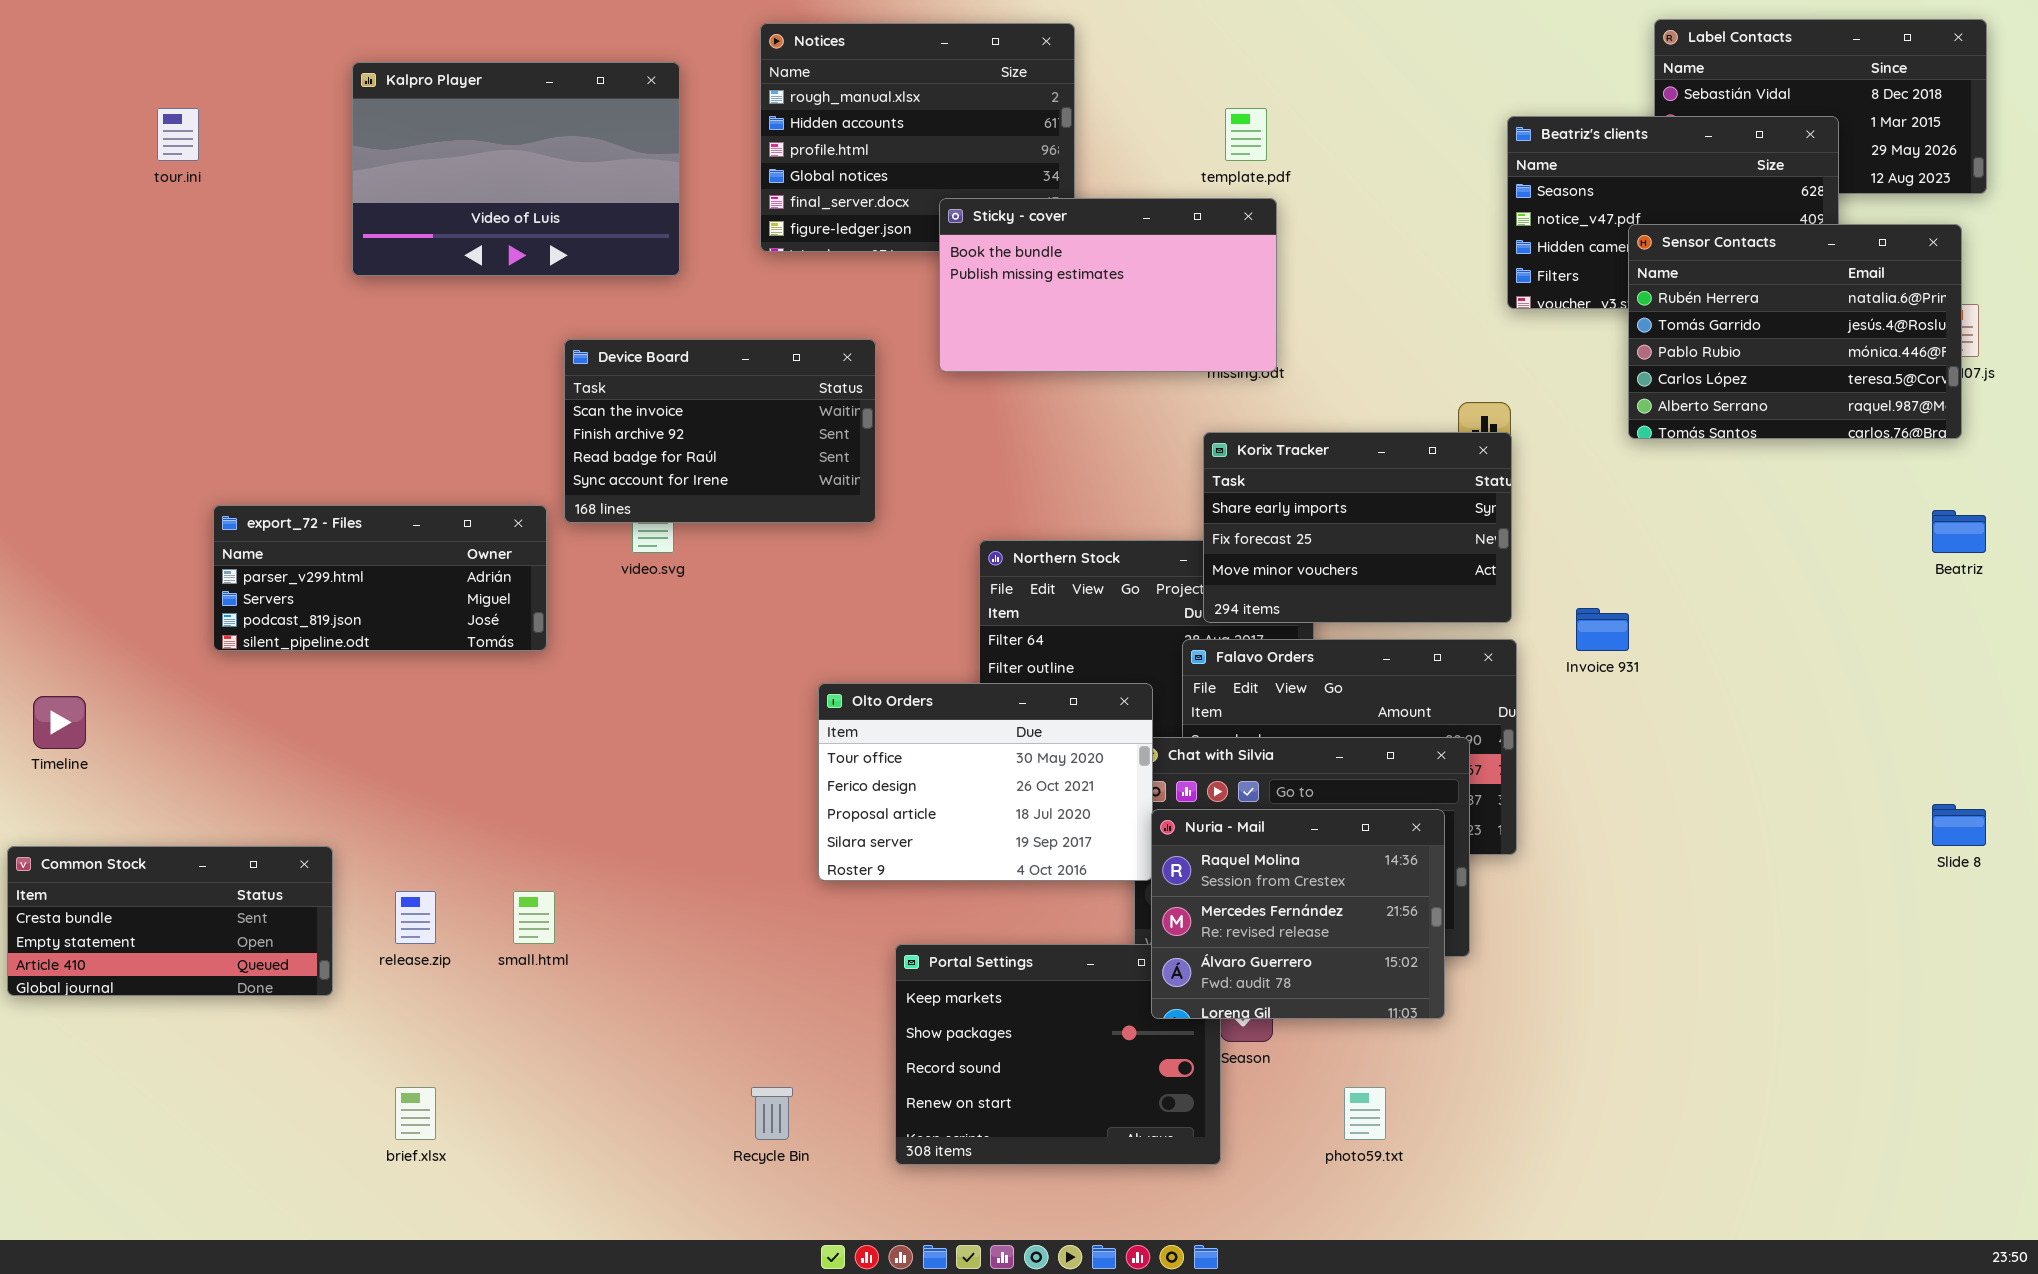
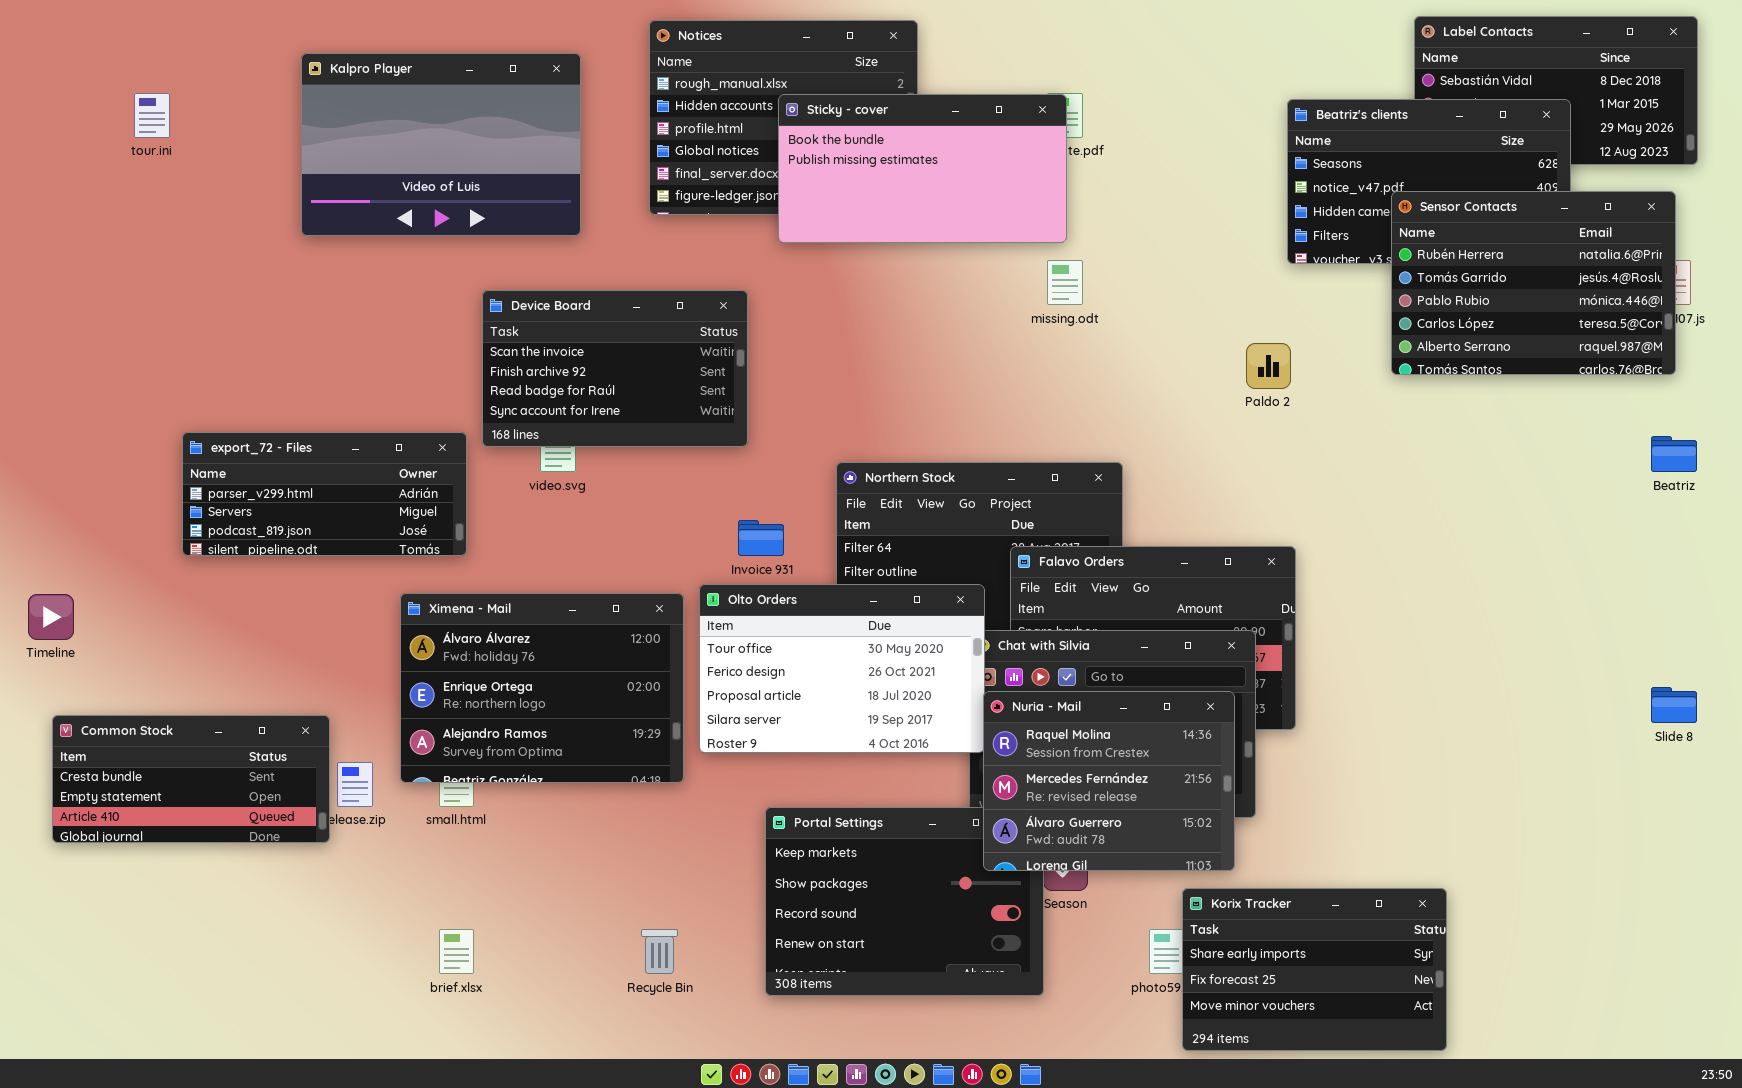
Sticky - cover: [939,198,1277,372] -> [778,94,1067,243], moved
Korix Tracker: [1203,432,1512,623] -> [1182,888,1447,1051], moved
Invoice 931: [1576,608,1629,651] -> [738,520,784,556], moved
Ximena - Mail: none -> [400,593,684,783], opened
Common Stock: [7,846,333,996] -> [52,715,330,843], moved
brief.xlsx: [395,1087,436,1140] -> [439,929,474,974], moved

